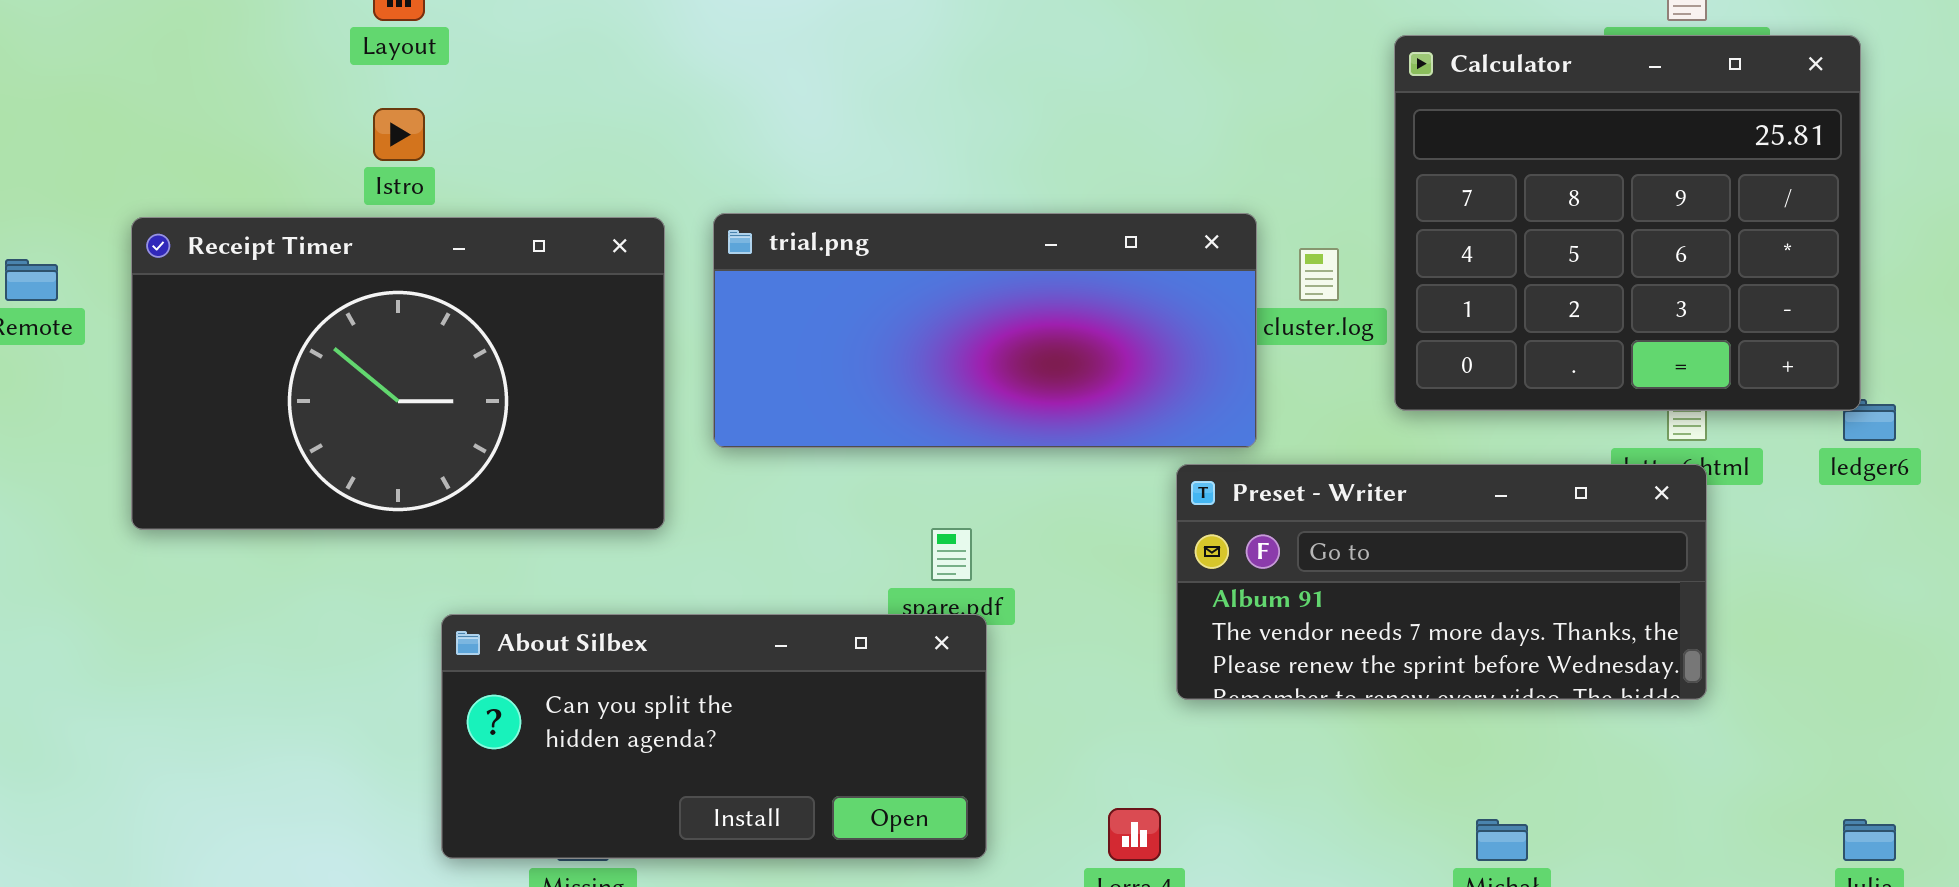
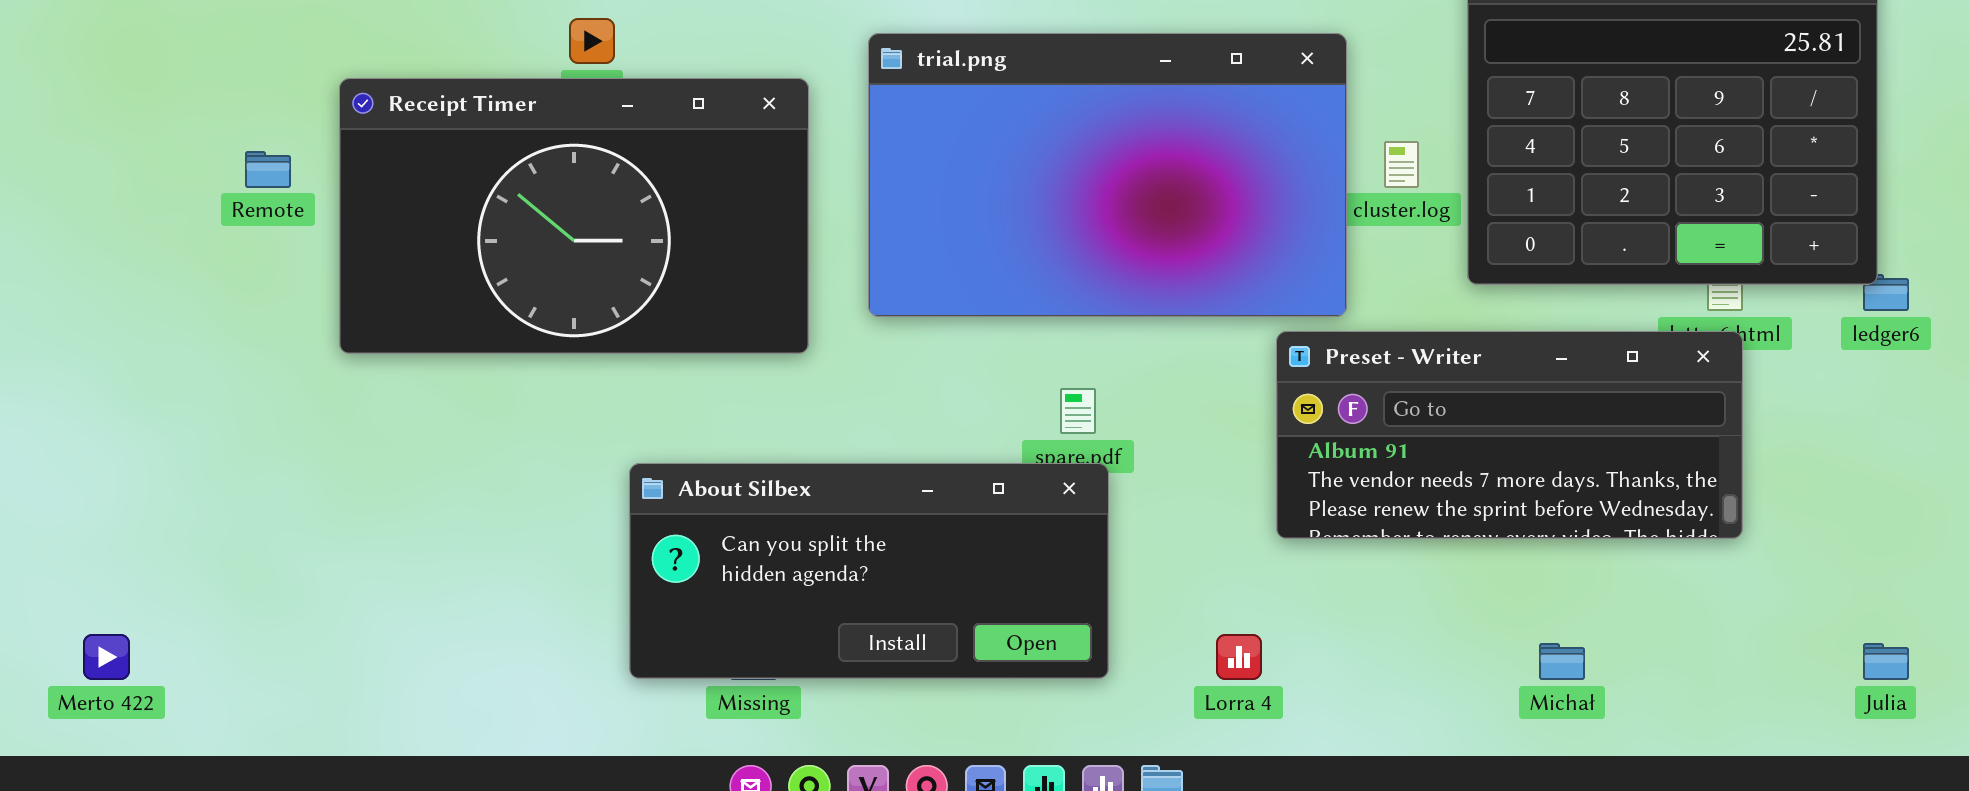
trial.png: [713,213,1257,448] -> [868,33,1347,317], resized
Receipt Timer: [131,217,665,530] -> [339,78,809,354], moved

